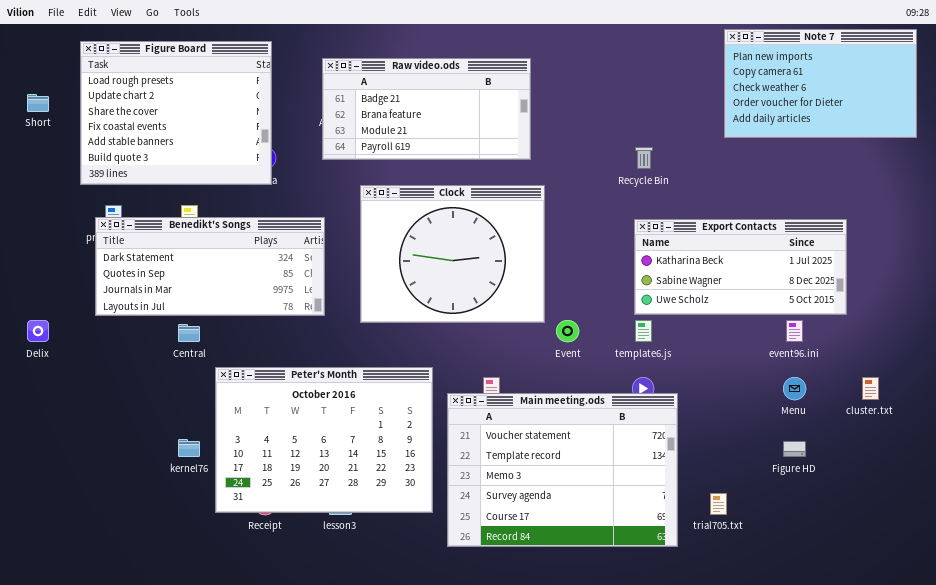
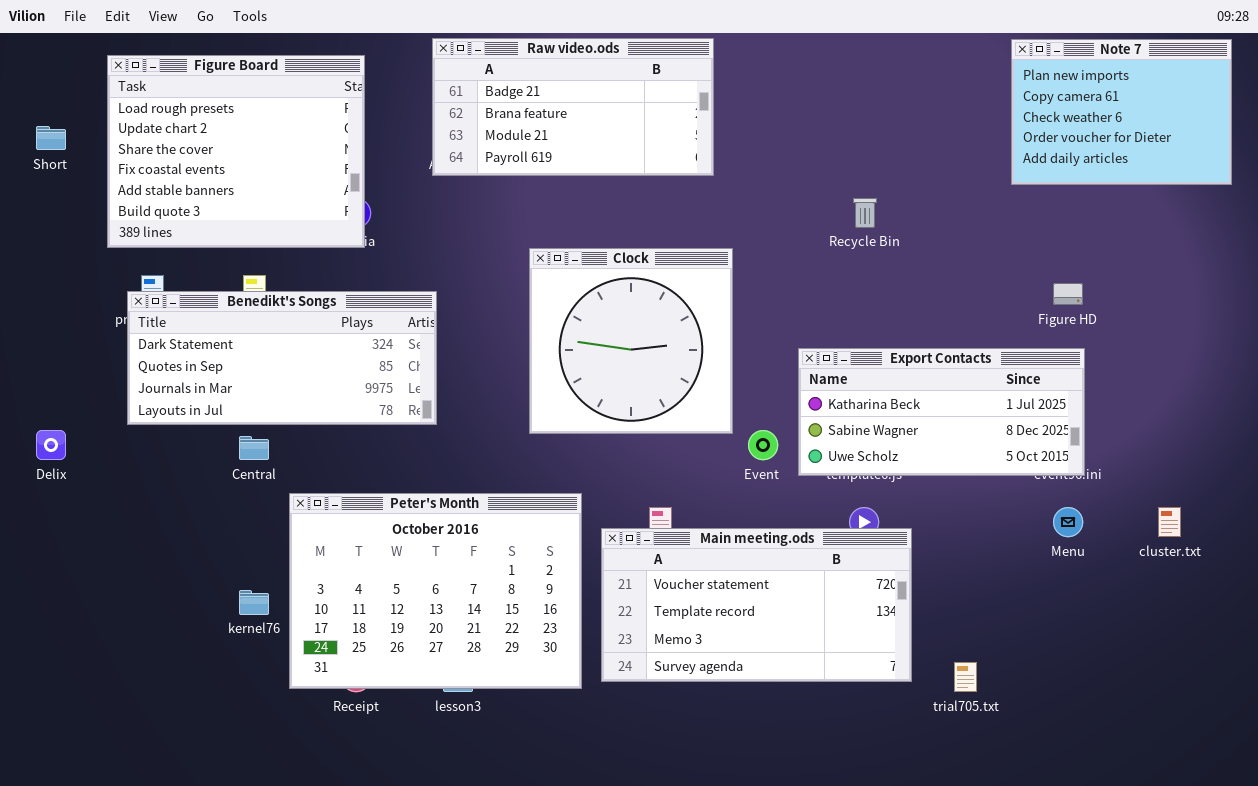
Note 7: [724,29,917,138] -> [1011,39,1232,185], resized
Raw video.ods: [322,58,531,160] -> [432,38,714,176], moved
Clock: [360,185,545,323] -> [529,248,733,434], resized
Export Contacts: [634,219,847,315] -> [798,348,1085,476], moved
Main meeting.ods: [447,393,678,547] -> [601,528,912,682], resized
Figure HD: [783,441,806,457] -> [1053,283,1083,305], moved

